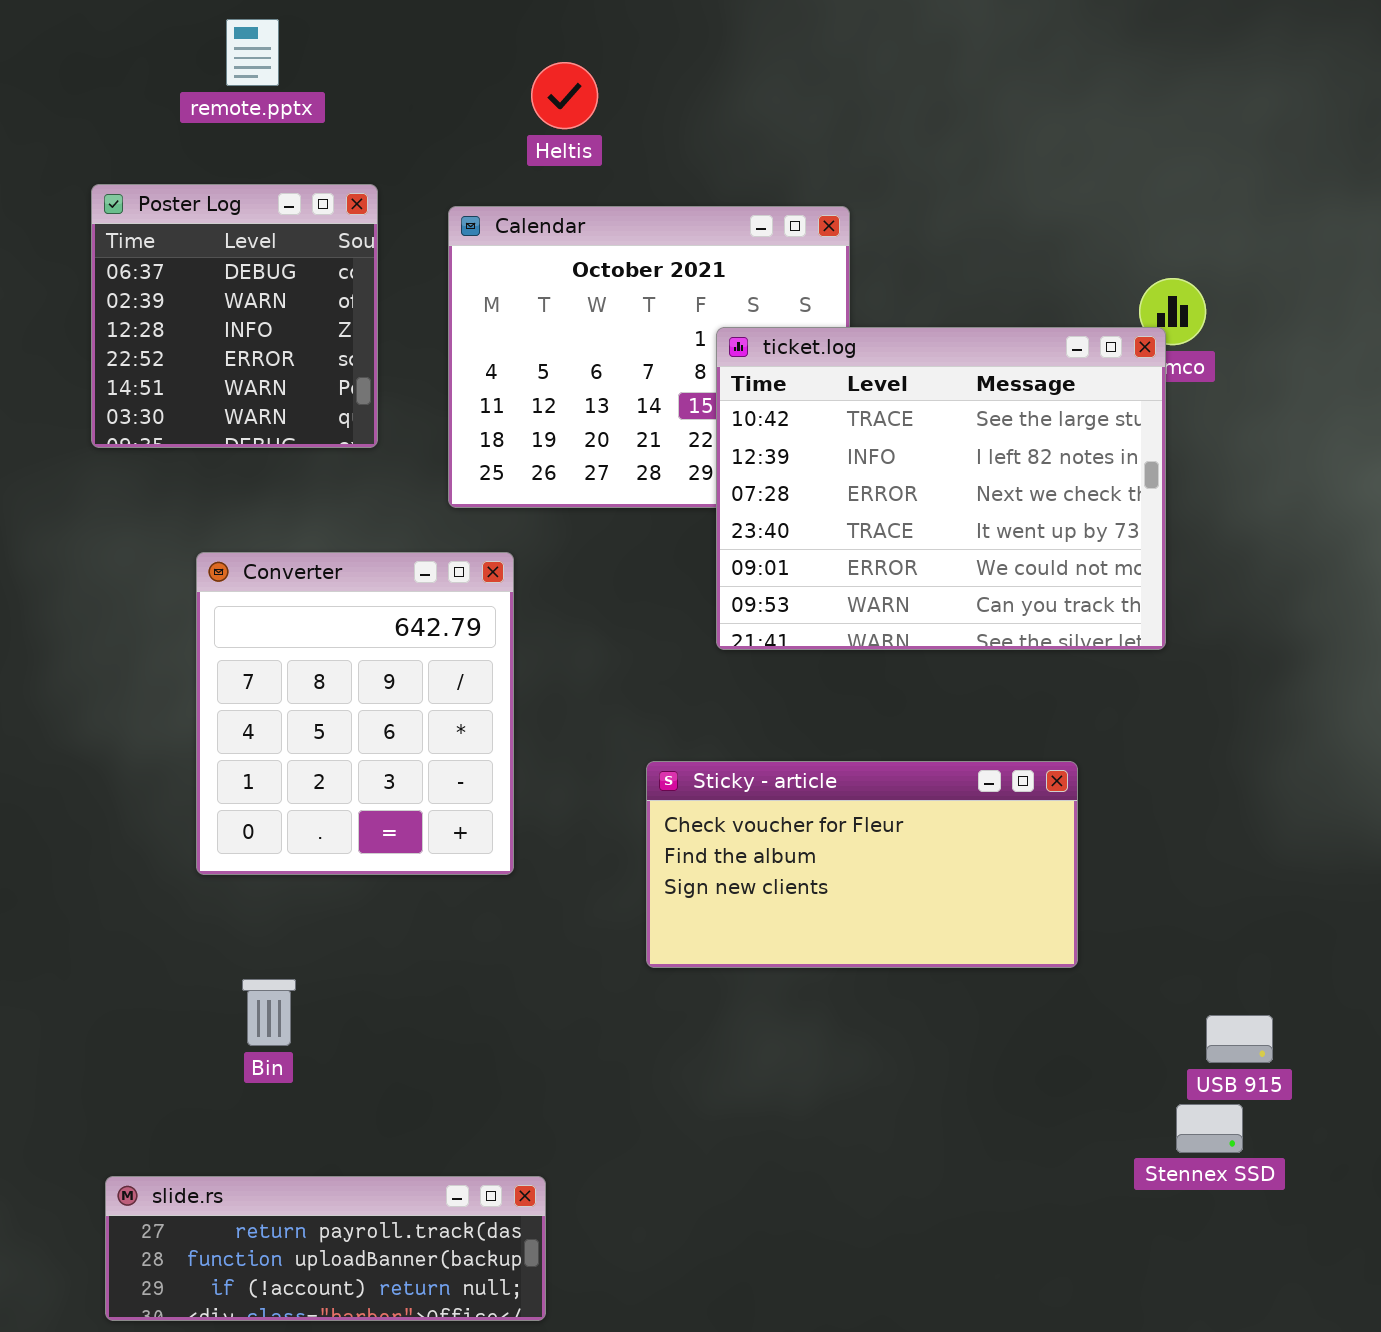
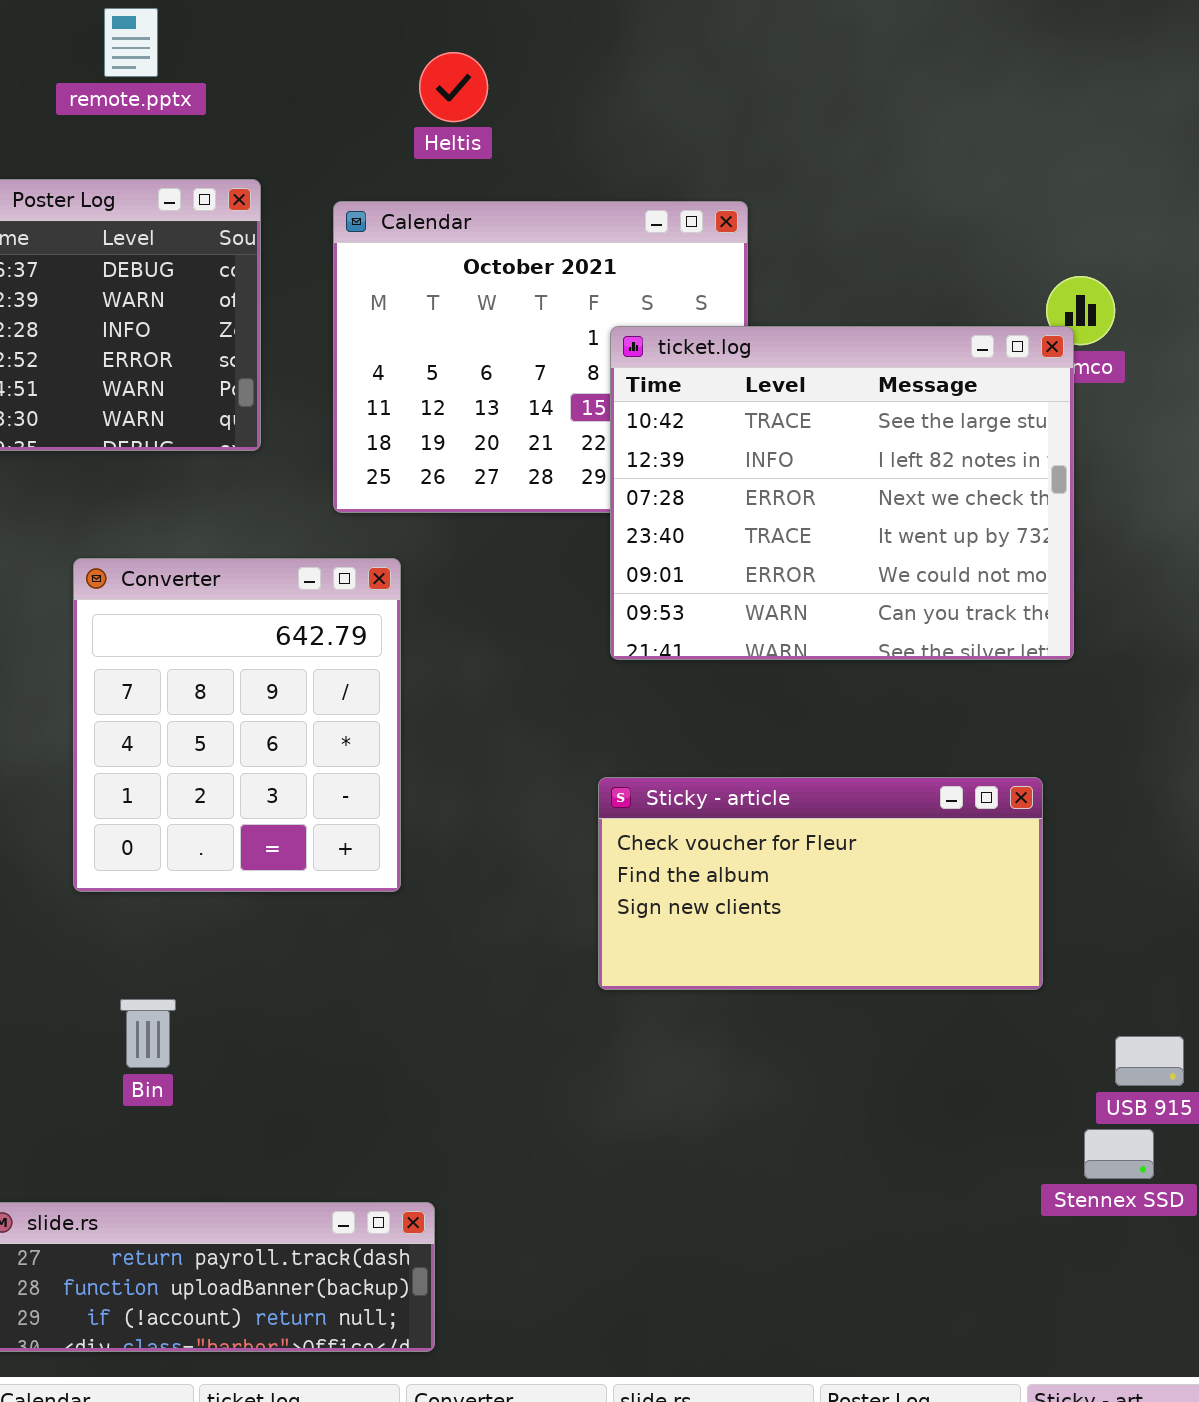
Sticky - article: [646,761,1078,968] -> [598,777,1043,990], moved

